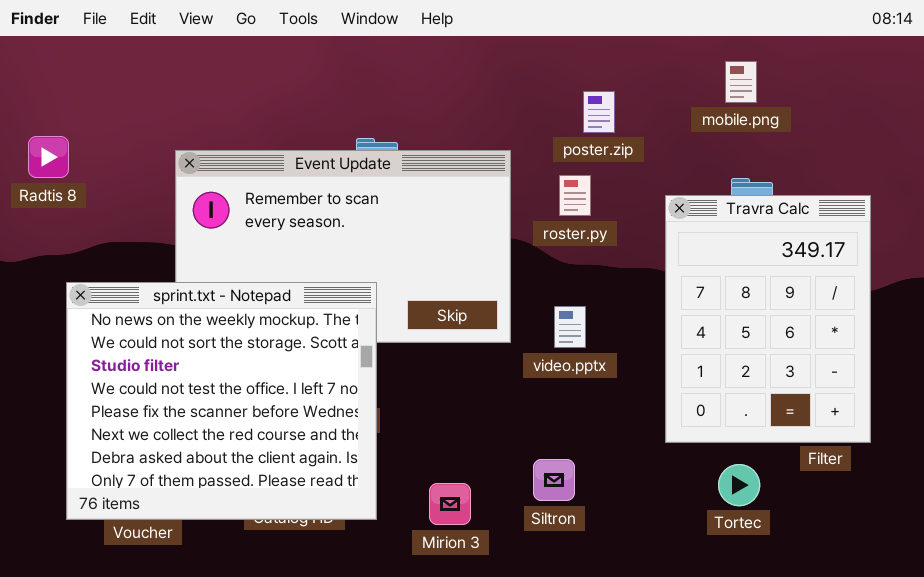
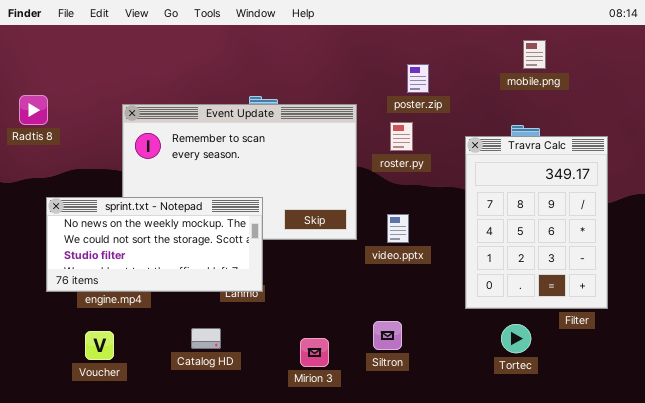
mobile.png: [725,61,757,103] -> [523,40,546,69], moved
sprint.txt - Notepad: [66,282,377,520] -> [46,197,263,292], resized

